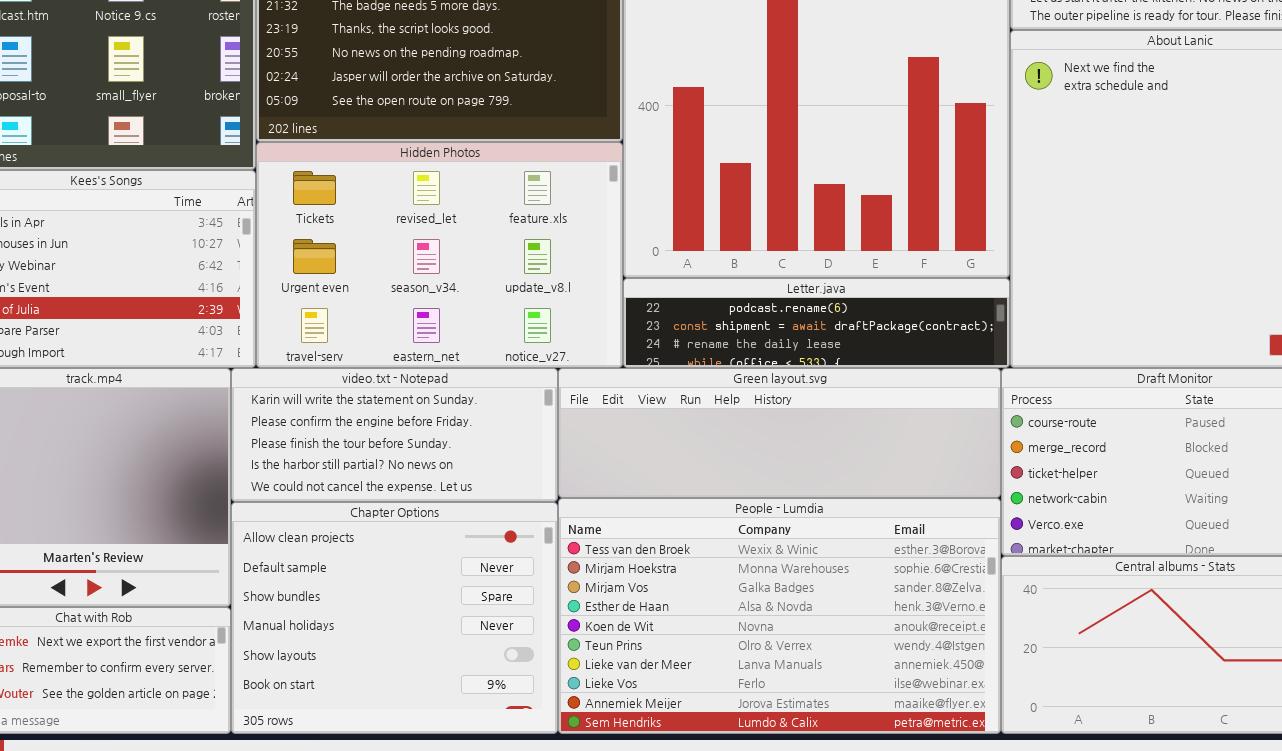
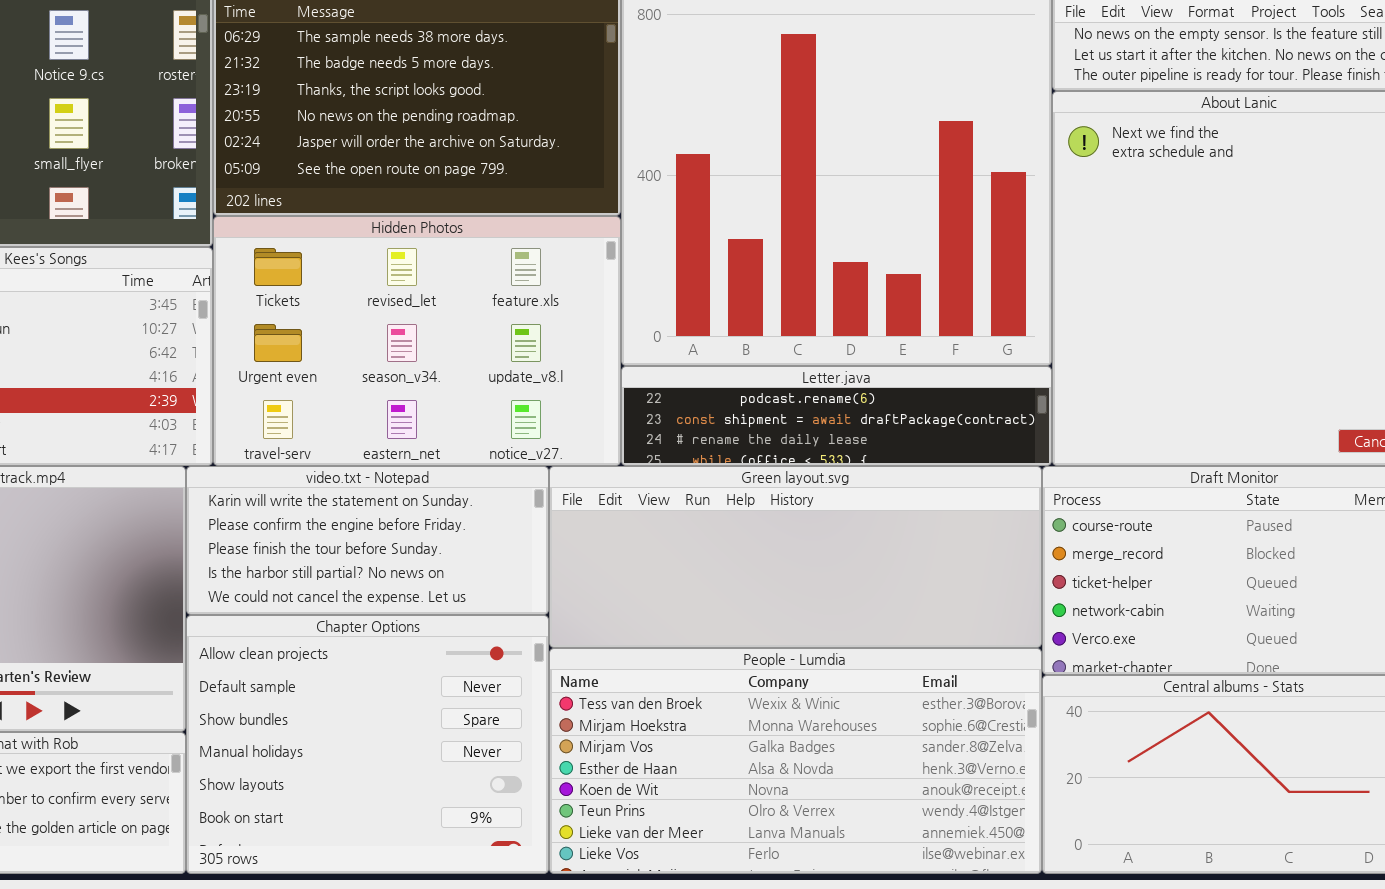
Green layout.svg: [558,368,1001,498] -> [549,466,1042,648], resized
People - Lumdia: [558,498,1001,734] -> [549,648,1042,874], resized

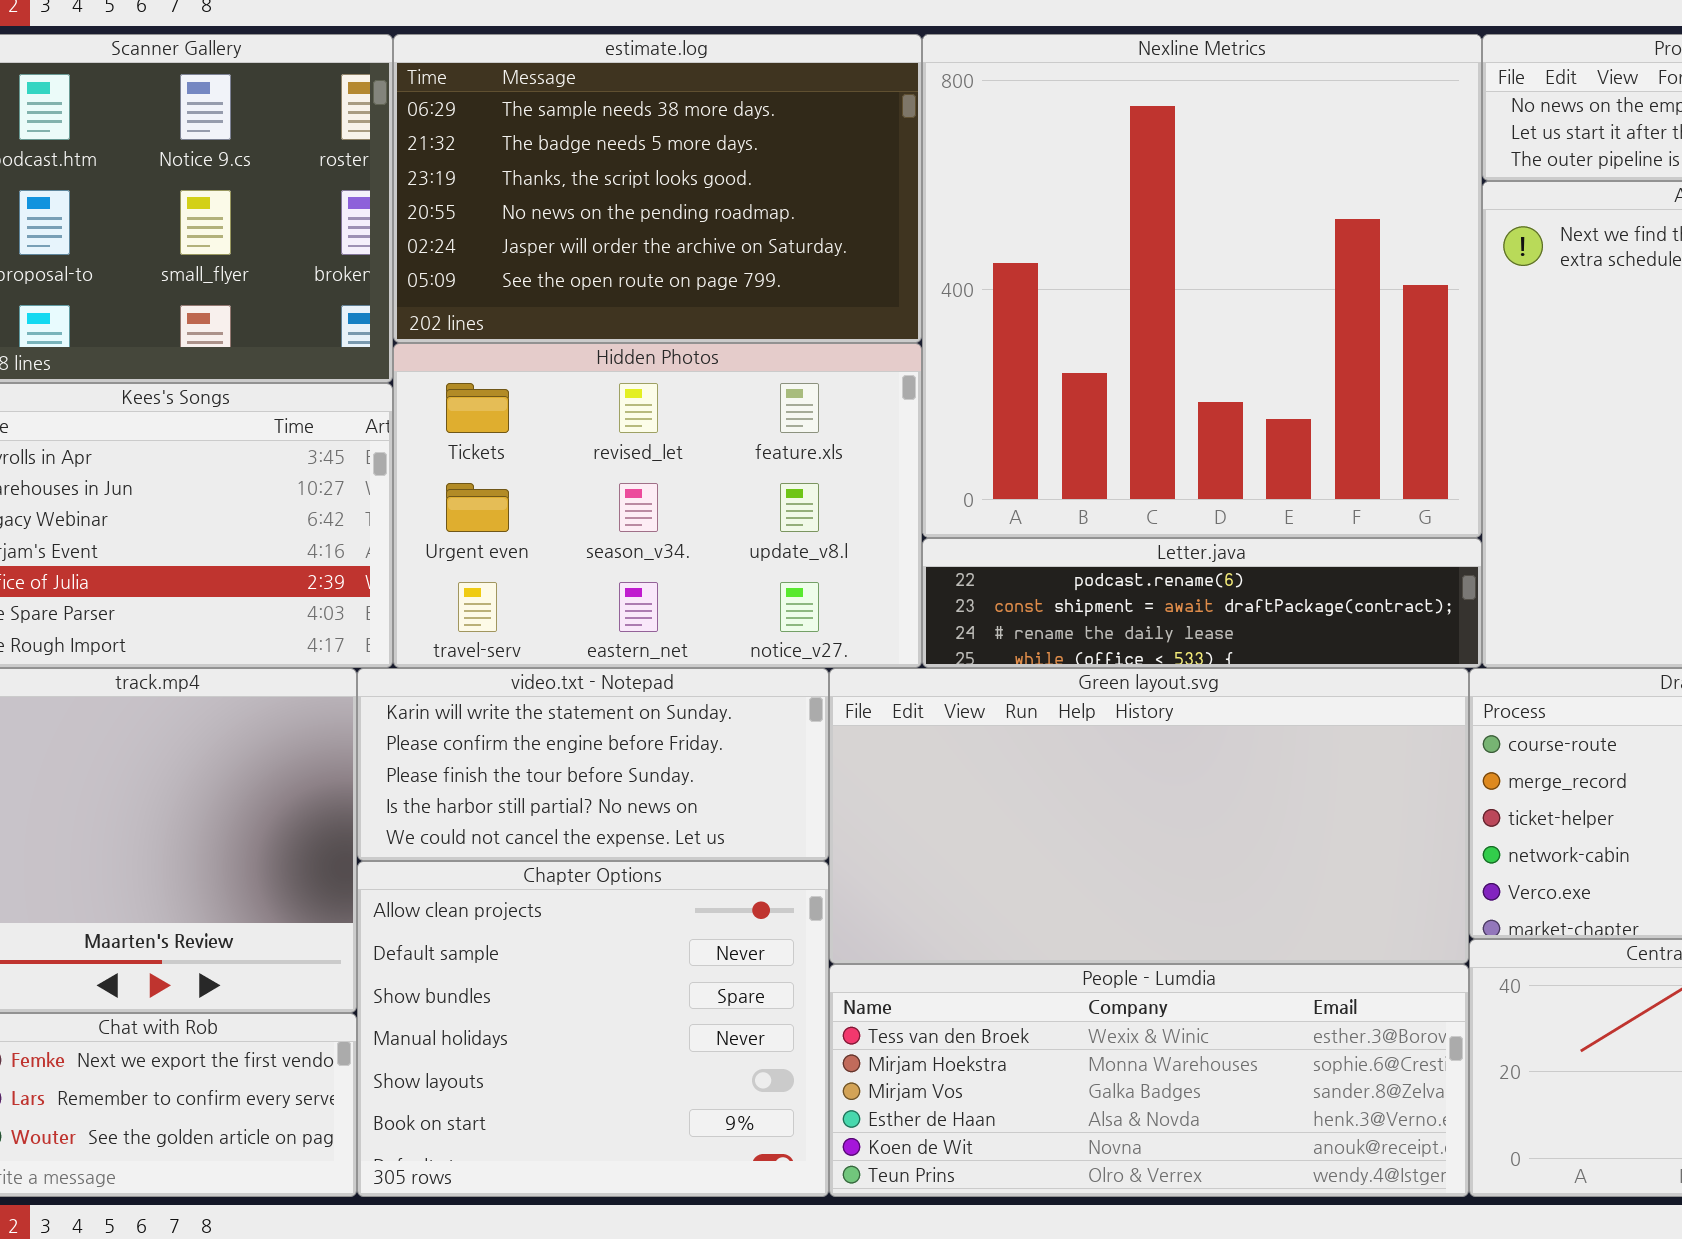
Green layout.svg: [549,466,1042,648] -> [829,668,1469,964], resized
People - Lumdia: [549,648,1042,874] -> [829,964,1469,1197], resized

